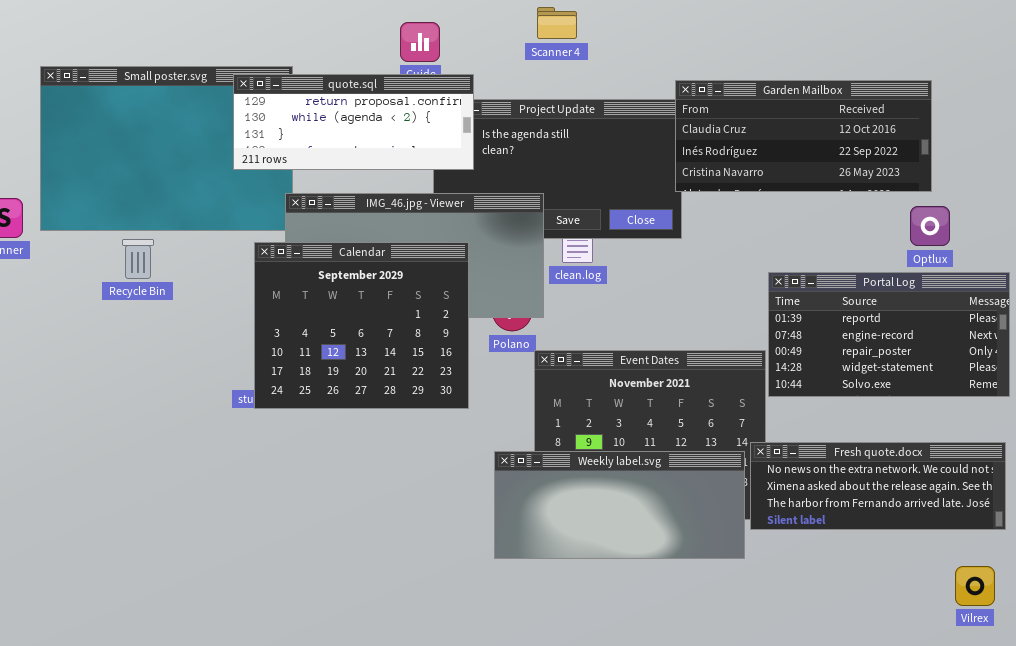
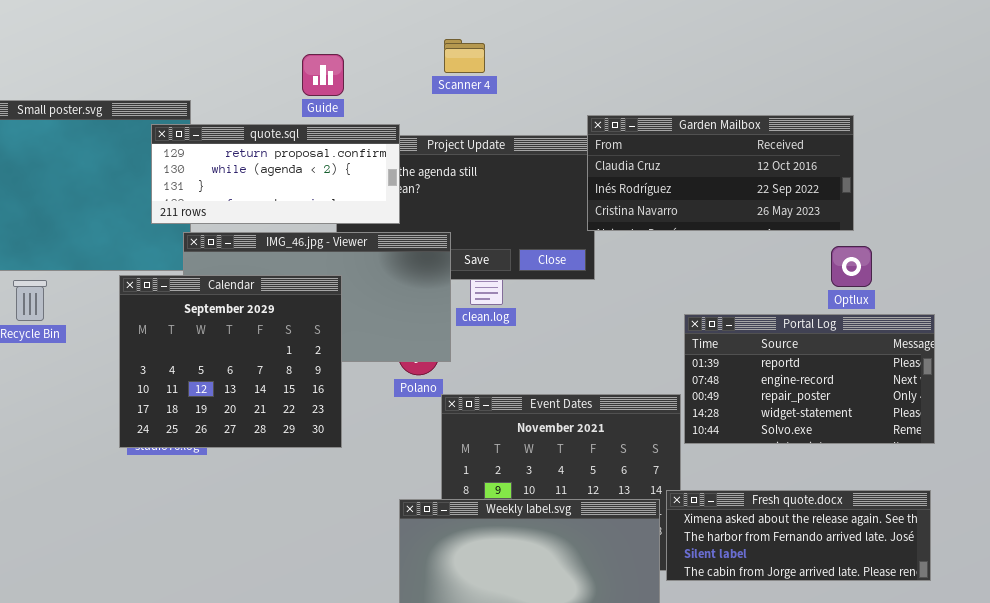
quote.sql: [233,74,474,170] -> [151,124,400,224], moved
Calendar: [254,242,469,409] -> [119,275,342,448], moved
Fresh quote.docx: [750,442,1006,530] -> [666,490,931,581], scrolled down 1 row

